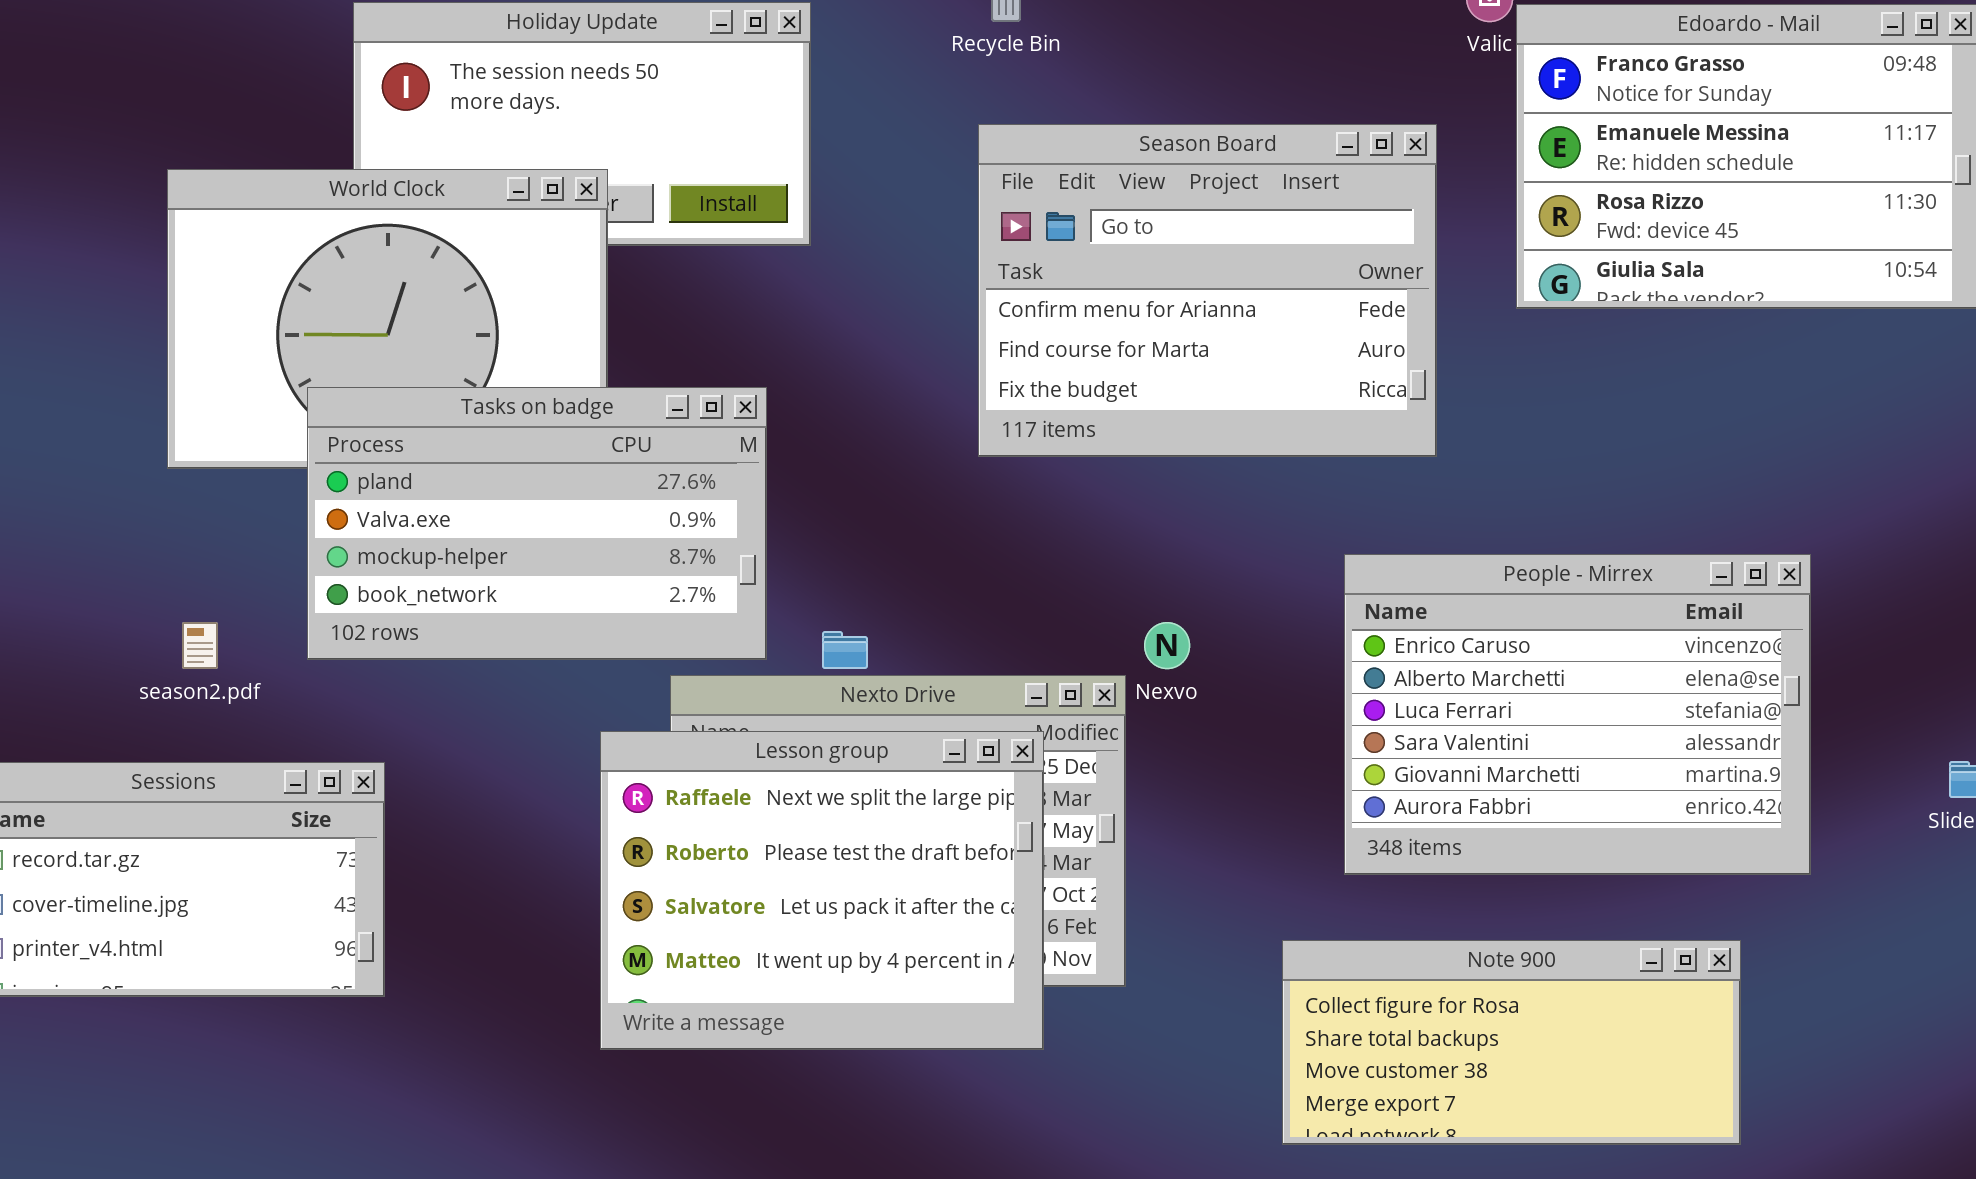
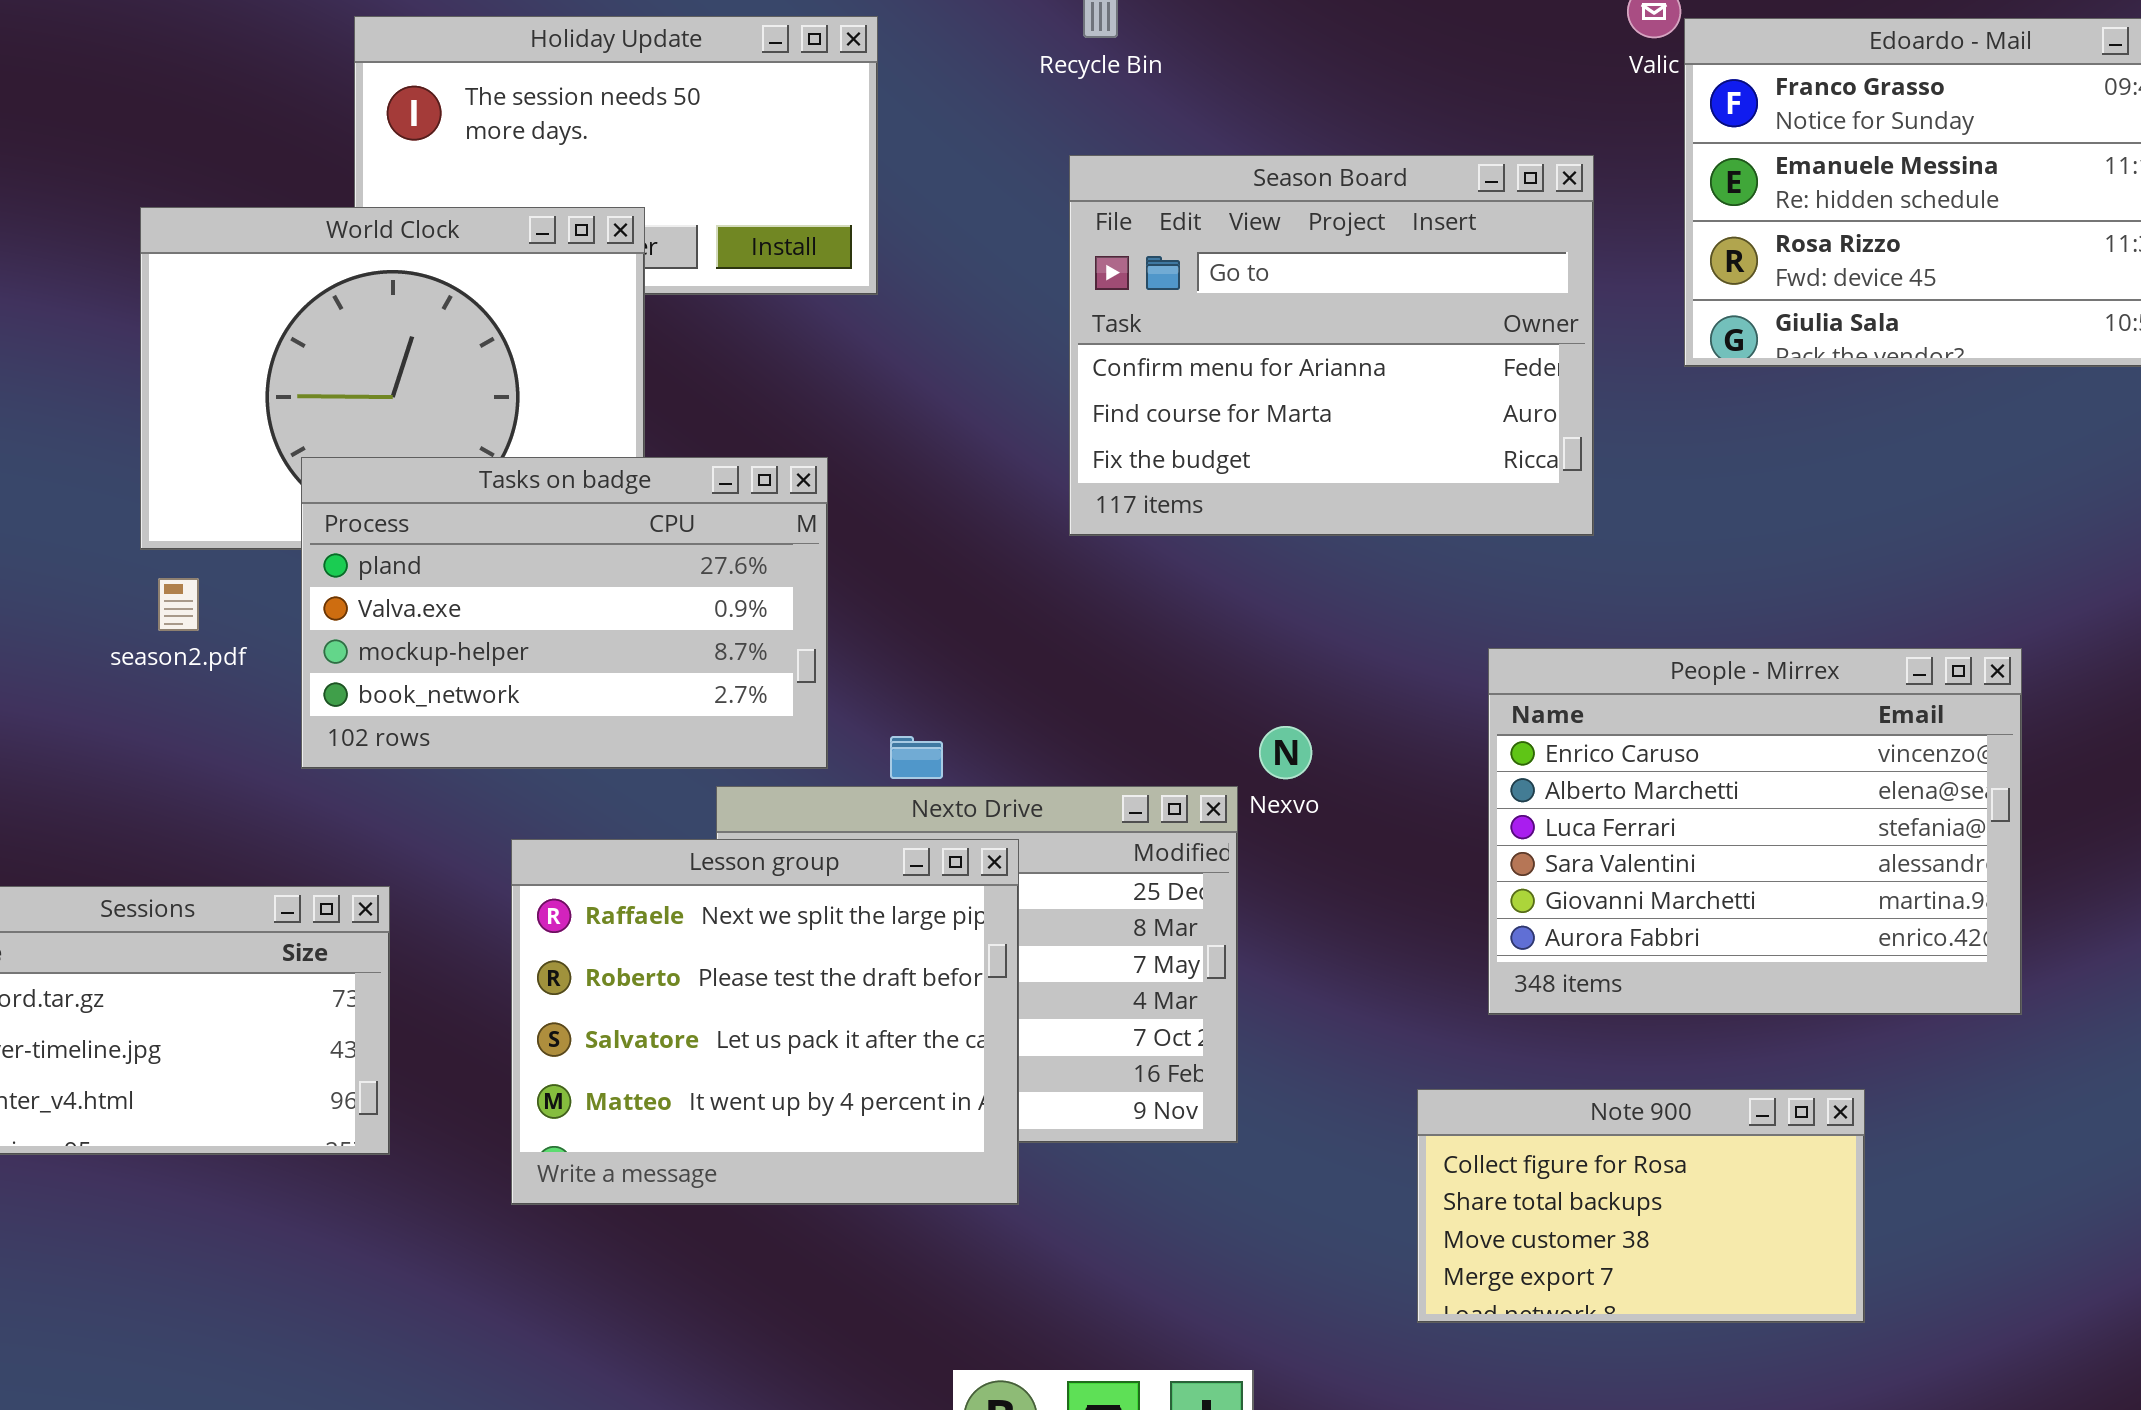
season2.pdf: [182,622,218,669] -> [158,578,199,631], moved
Lesson group: [600,731,1044,1050] -> [511,839,1019,1205], moved
Note 900: [1282,940,1741,1145] -> [1417,1089,1865,1323], resized

